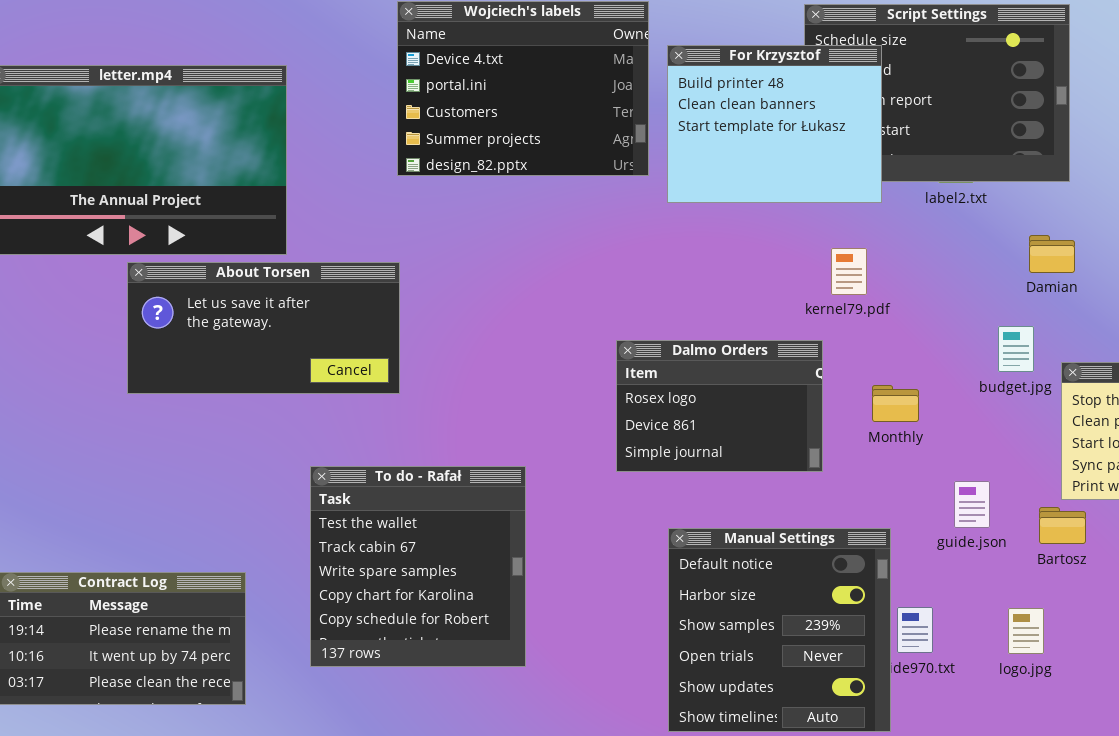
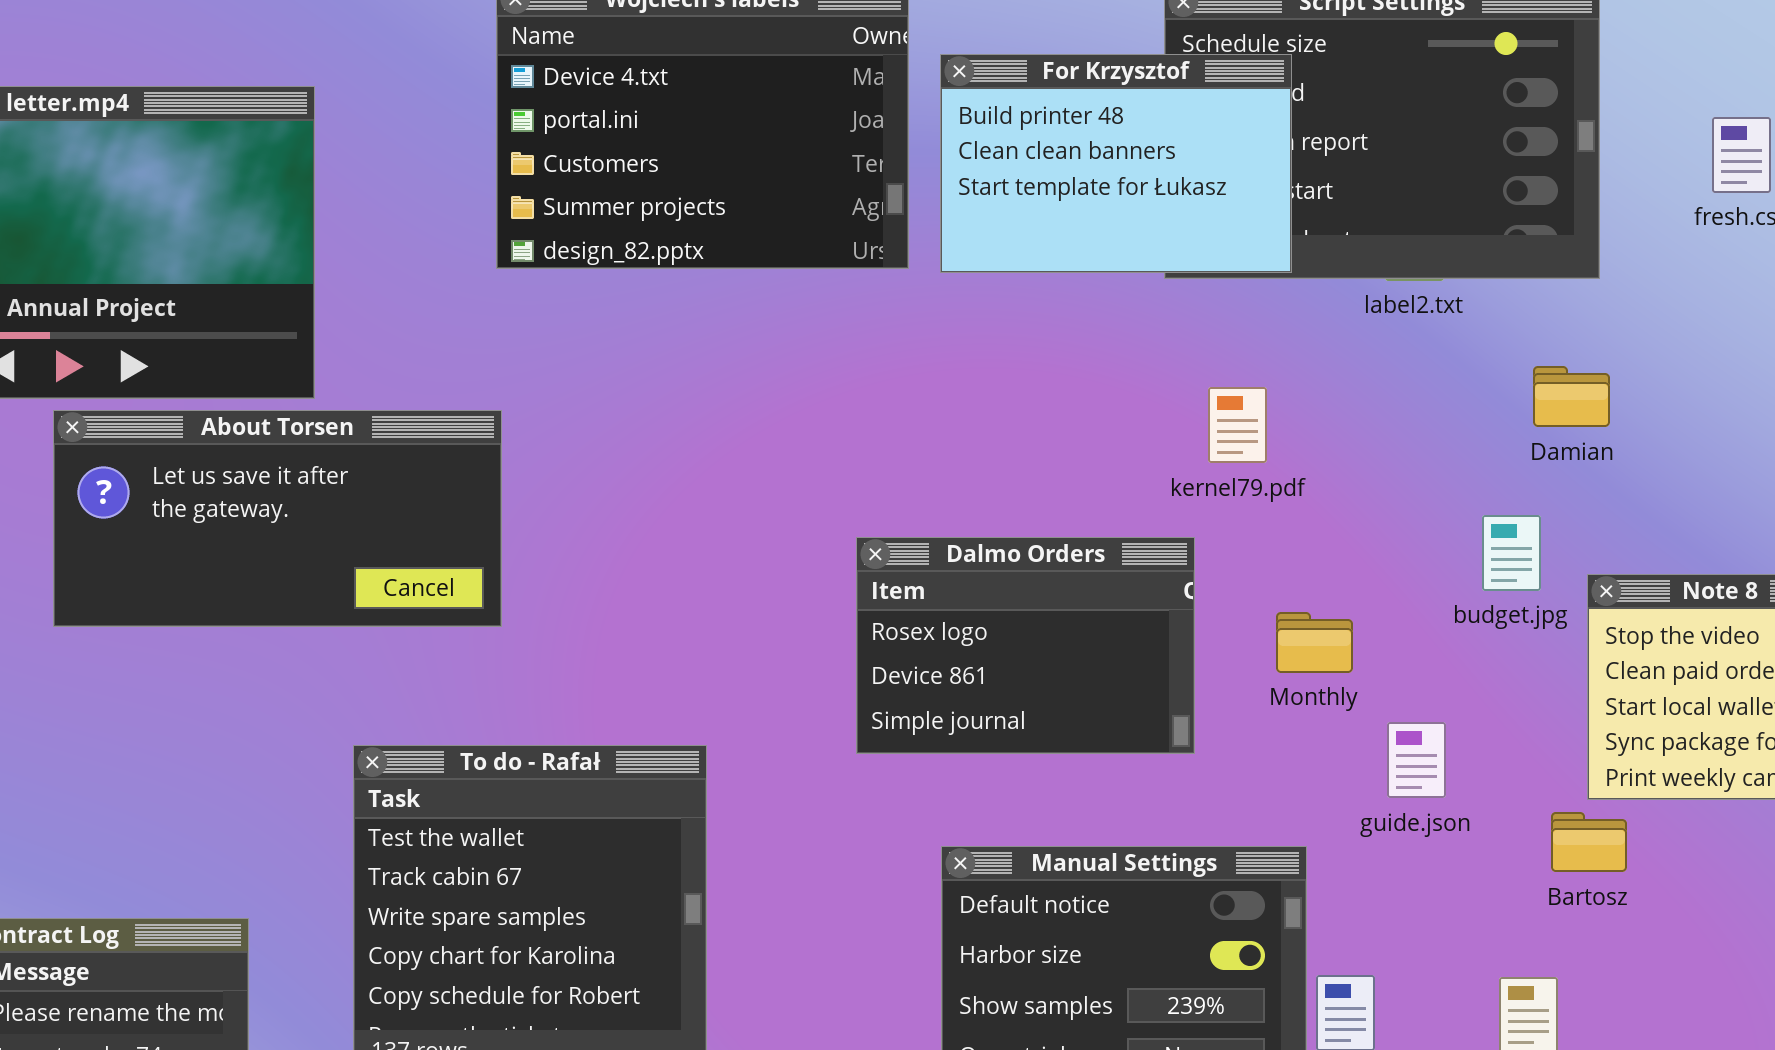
For Krzysztof: [667,45,882,203] -> [940,54,1292,273], resized
guide.json: [954,481,990,528] -> [1387,722,1446,798], moved

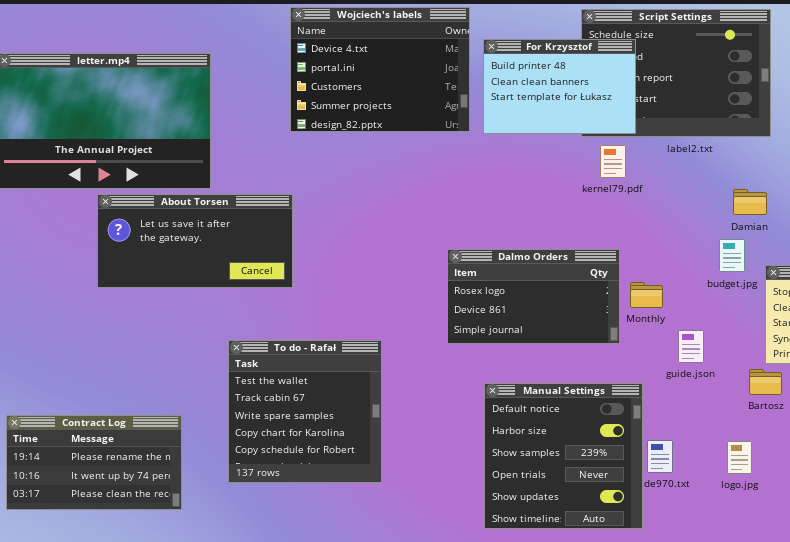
Damian: [1533,366,1610,427] -> [733,189,767,215], moved
kernel79.pdf: [1208,387,1267,463] -> [600,145,626,178], moved
Dalmo Orders: [856,537,1195,754] -> [447,249,620,344], resized

